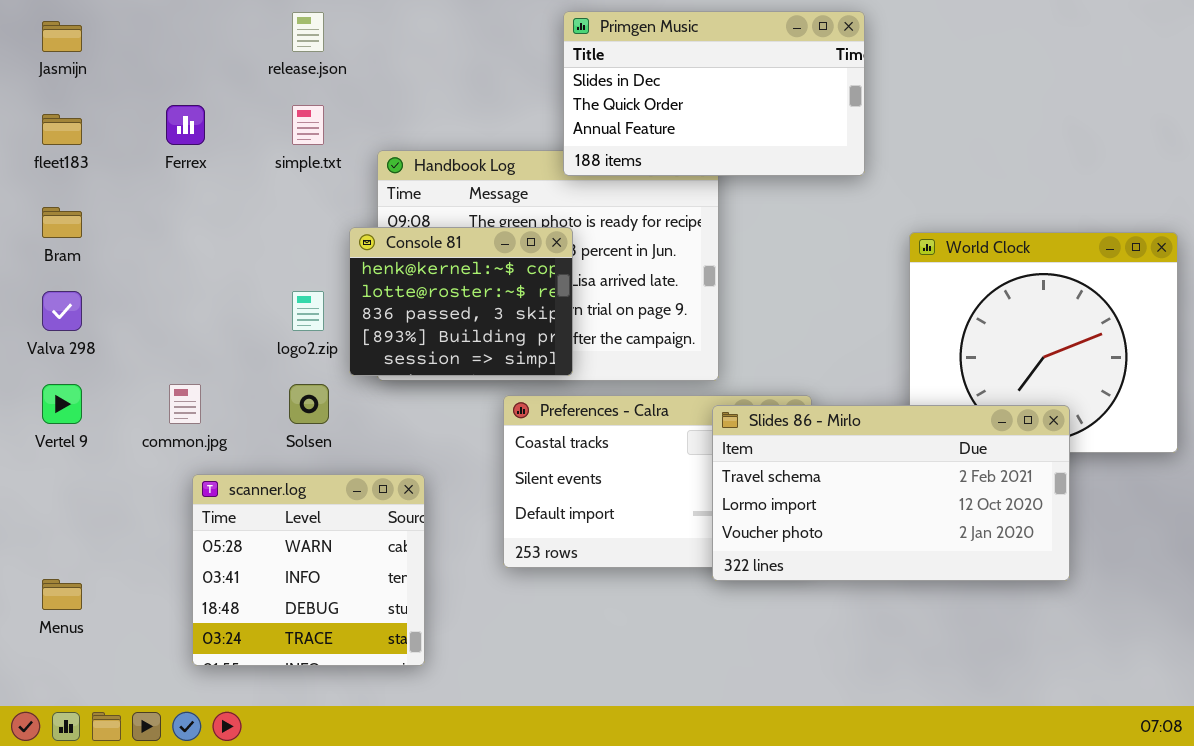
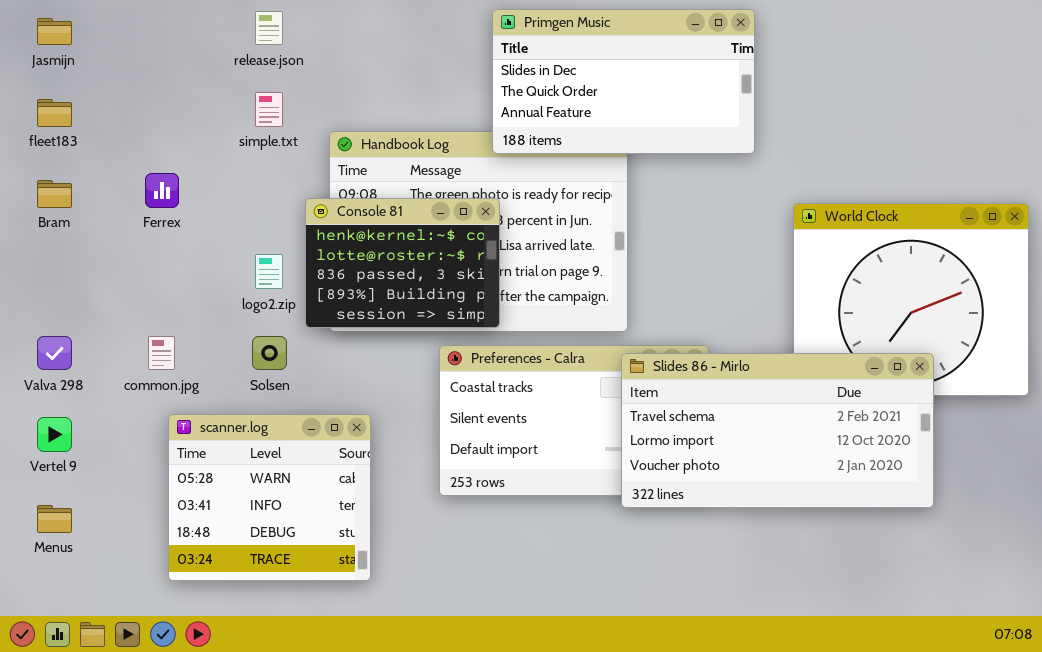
Ferrex: [166,105,205,145] -> [145,173,179,208], moved
Valva 298: [42,291,82,331] -> [37,336,72,370], moved
Vertel 9: [42,384,82,424] -> [37,417,72,452], moved

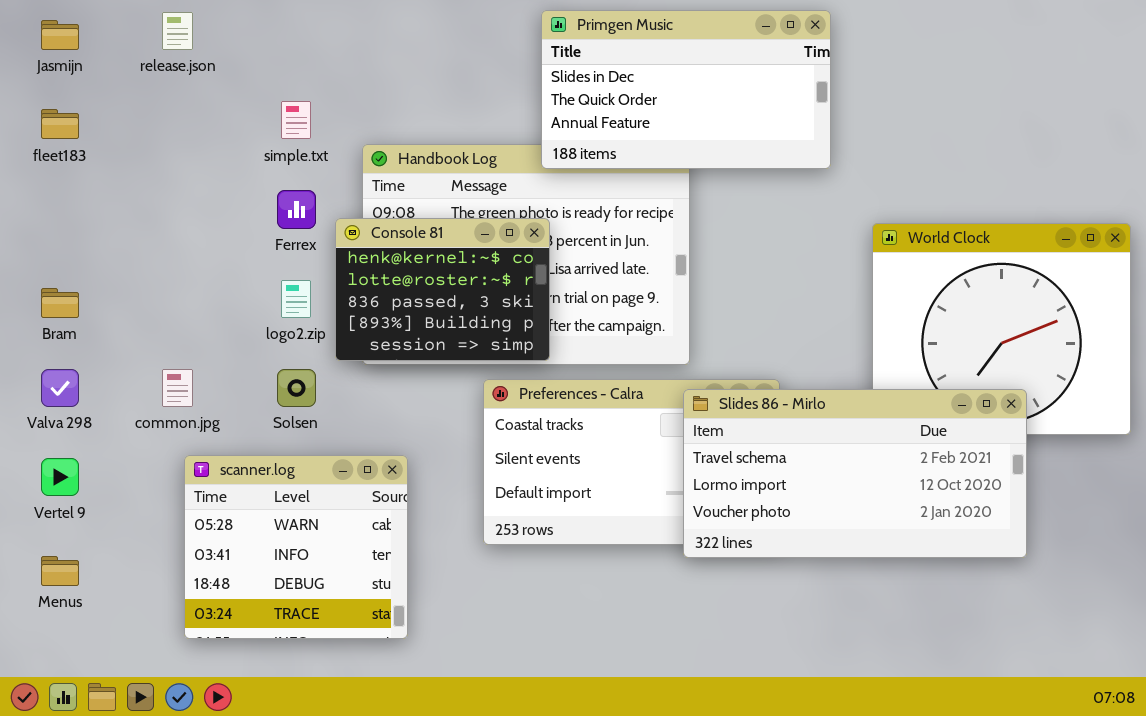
release.json: [255,11,283,45] -> [162,12,193,50], moved
Ferrex: [145,173,179,208] -> [277,190,316,229], moved
Bram: [37,180,72,208] -> [41,288,79,318], moved

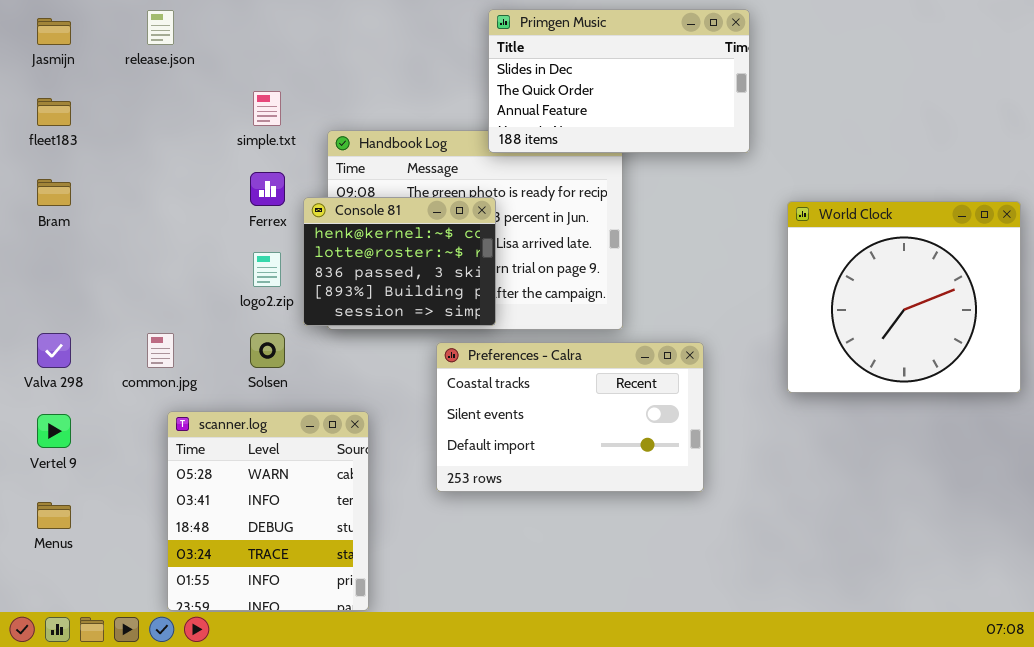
Bram: [41,288,79,318] -> [37,179,71,206], moved
Slides 86 - Mirlo: [683,389,1027,558] -> none, closed
scanner.log: [184,455,408,639] -> [167,411,369,611], resized

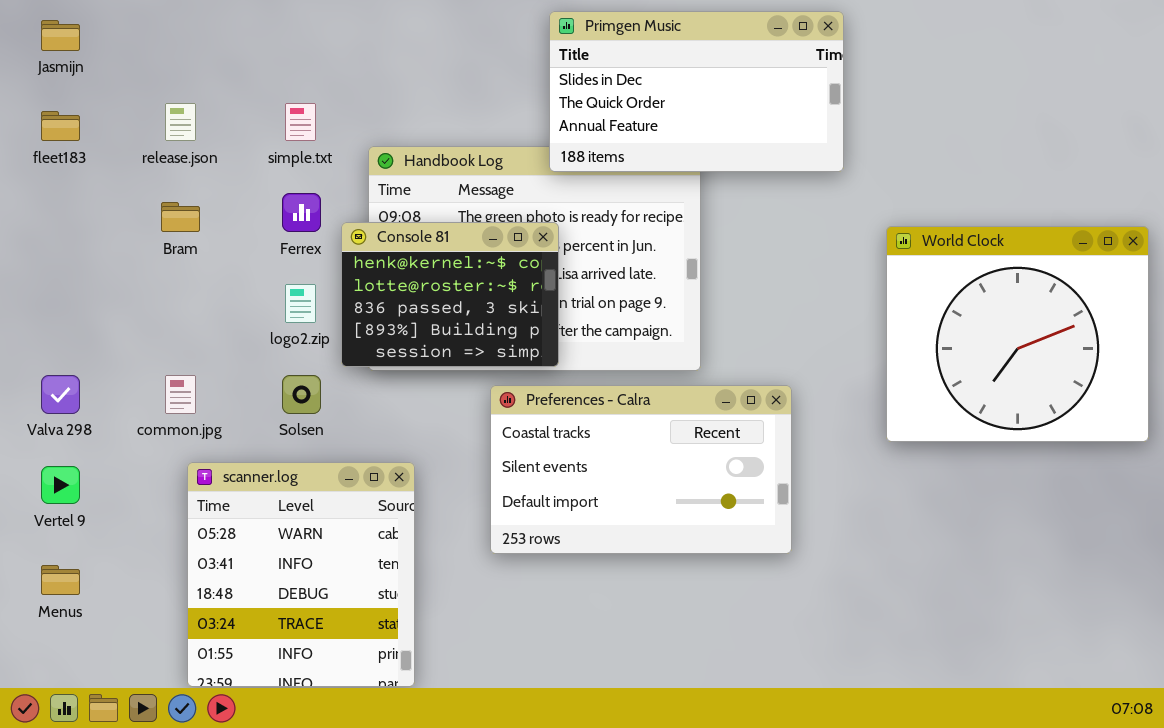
release.json: [147,10,174,45] -> [165,103,196,141], moved
Bram: [37,179,71,206] -> [161,202,200,232], moved

